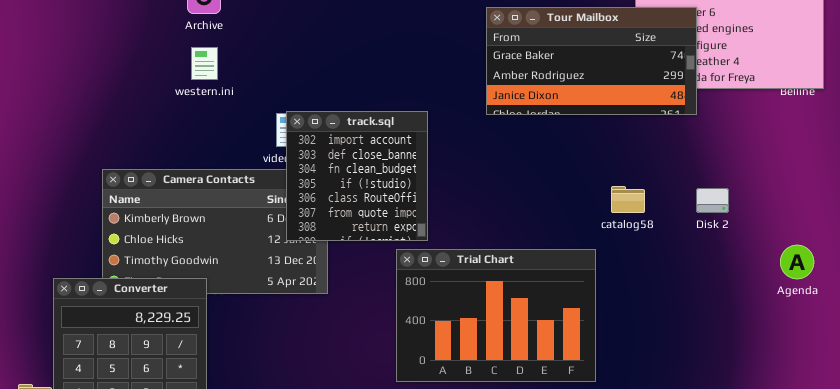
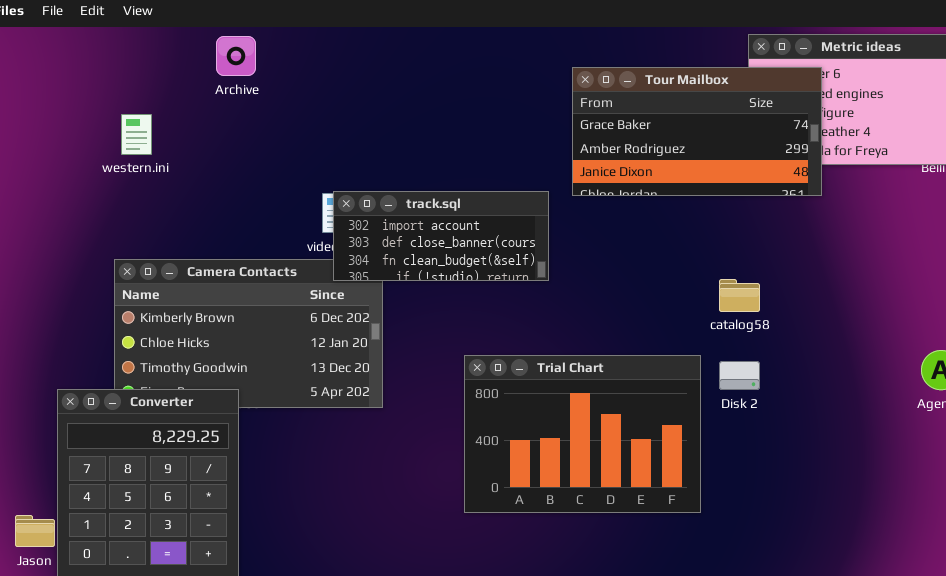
western.ini: [191,47,218,80] -> [121,114,152,155], moved
track.sql: [286,111,428,241] -> [333,191,549,281], resized
Disk 2: [696,188,729,213] -> [719,361,760,390], moved

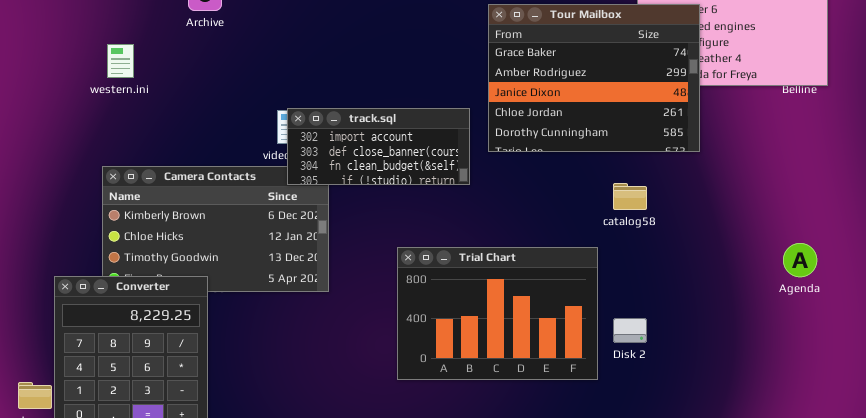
Tour Mailbox: [572,67,822,196] -> [488,4,700,152], resized
Disk 2: [719,361,760,390] -> [613,318,647,343], moved

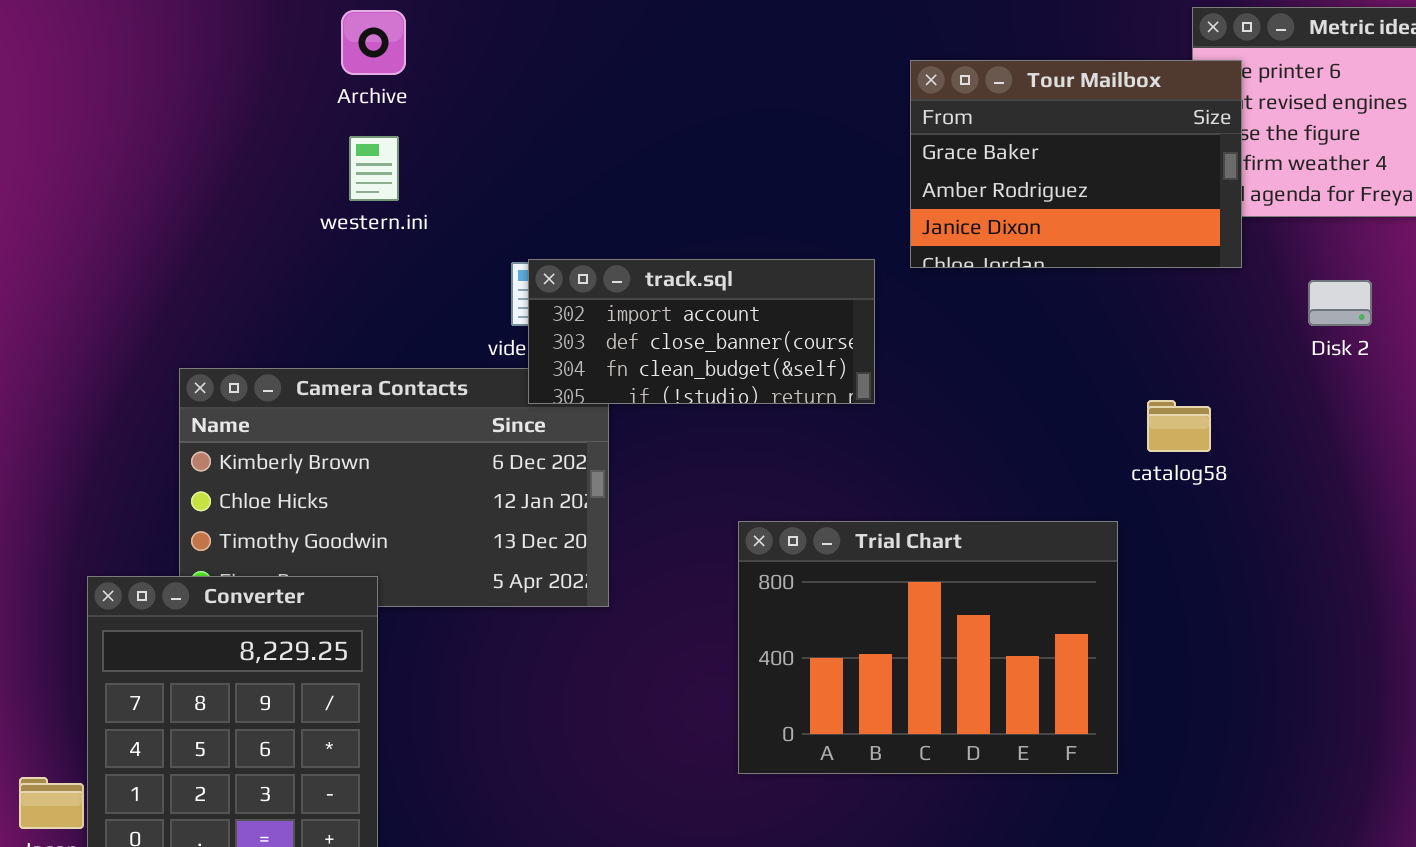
Tour Mailbox: [488,4,700,152] -> [910,60,1242,268], resized
western.ini: [107,44,134,78] -> [349,136,399,201], moved
Disk 2: [613,318,647,343] -> [1308,280,1372,326], moved

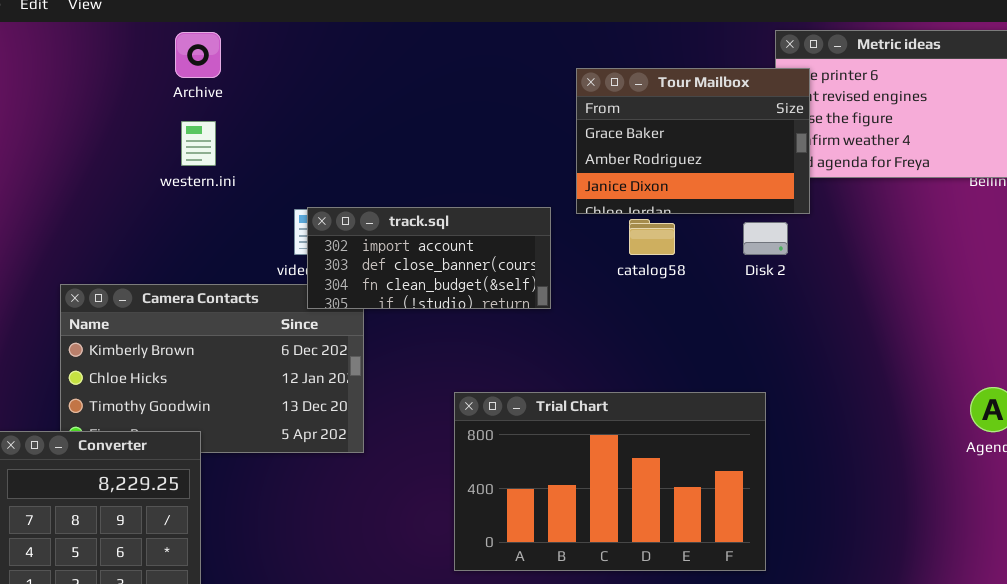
Disk 2: [1308,280,1372,326] -> [743,222,788,255], moved
catalog58: [1147,400,1211,452] -> [629,219,675,255], moved
Trial Chart: [738,521,1118,774] -> [454,392,766,571], resized

